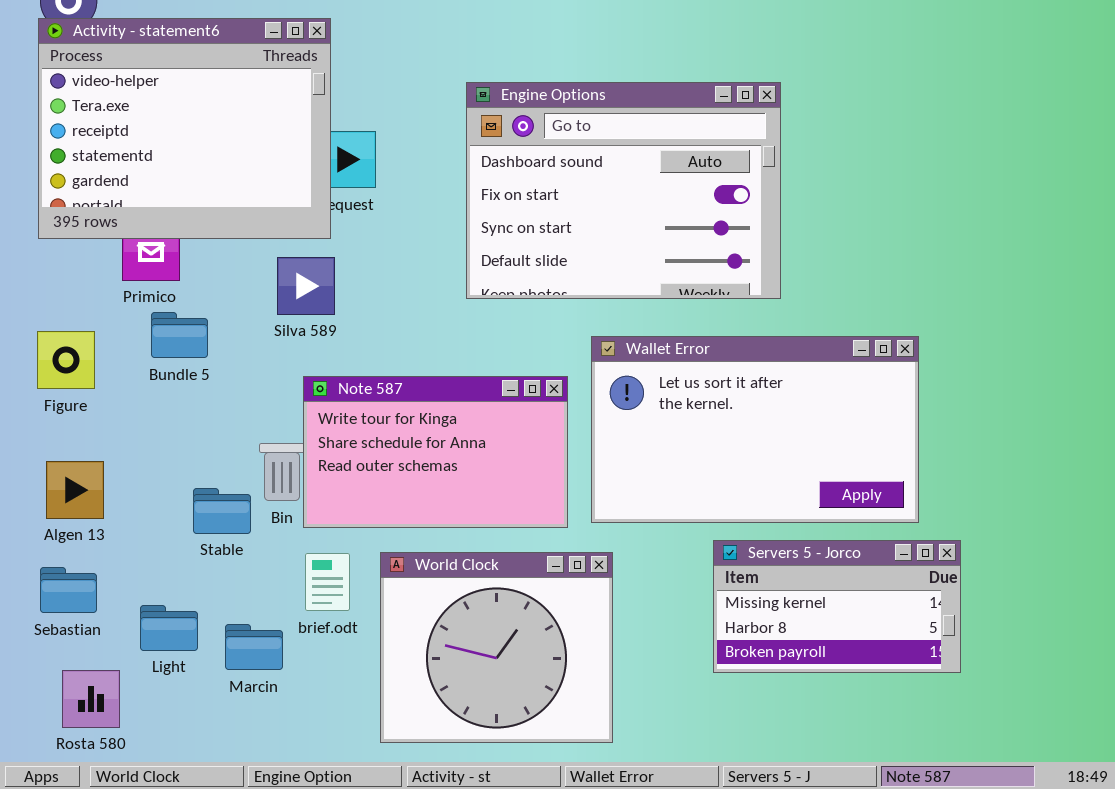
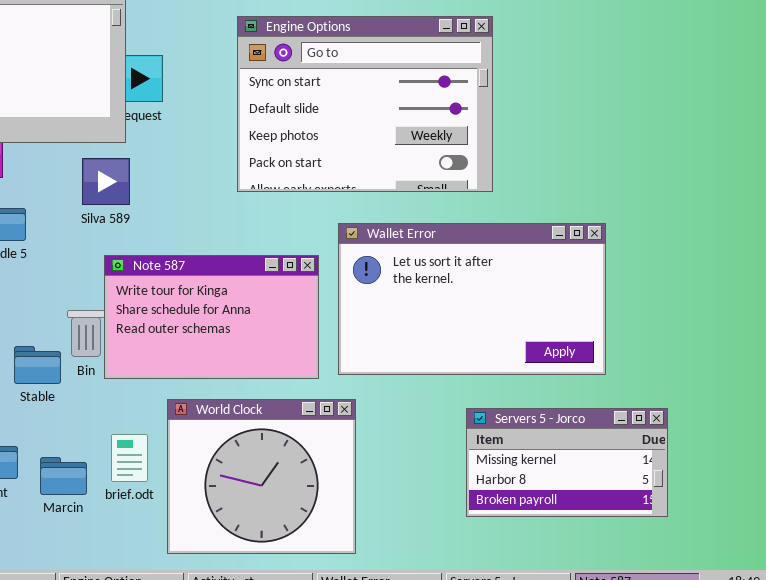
Engine Options: [466,82,781,299] -> [237,16,493,192], scrolled down 2 rows
Servers 5 - Jorco: [713,540,961,673] -> [466,408,668,517], moved
brief.odt: [305,553,350,611] -> [111,434,148,482], moved

